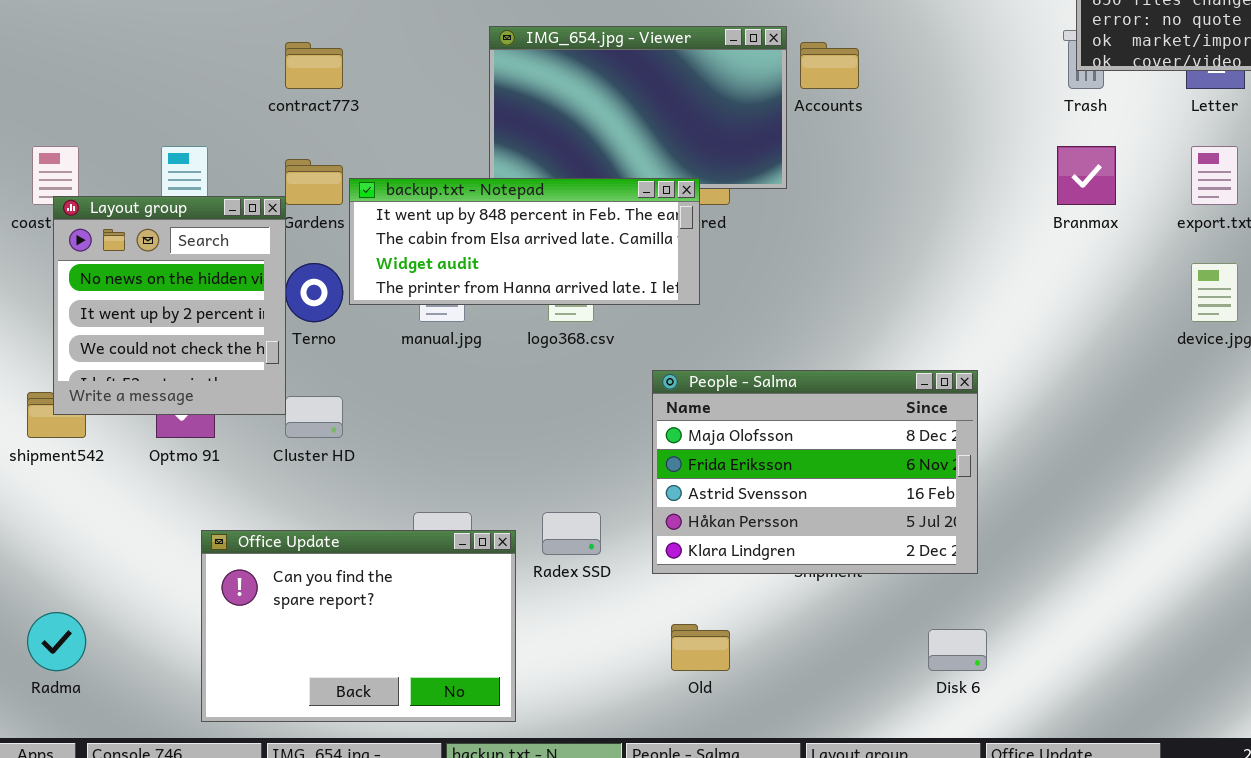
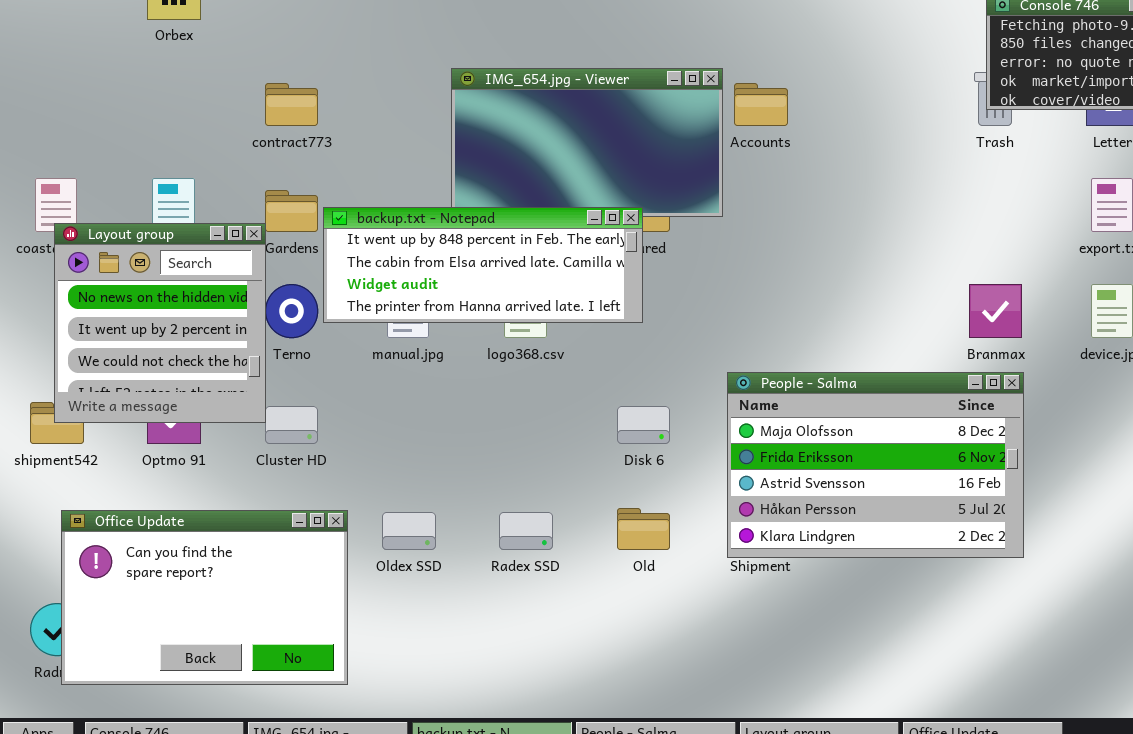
Branmax: [1057,146,1116,205] -> [969,284,1022,338], moved
People - Salma: [652,370,978,574] -> [727,372,1024,558], moved
Office Update: [201,530,516,722] -> [61,510,348,685], moved
Old: [671,624,730,671] -> [617,508,670,550], moved
Disk 6: [928,629,987,671] -> [617,406,670,444], moved

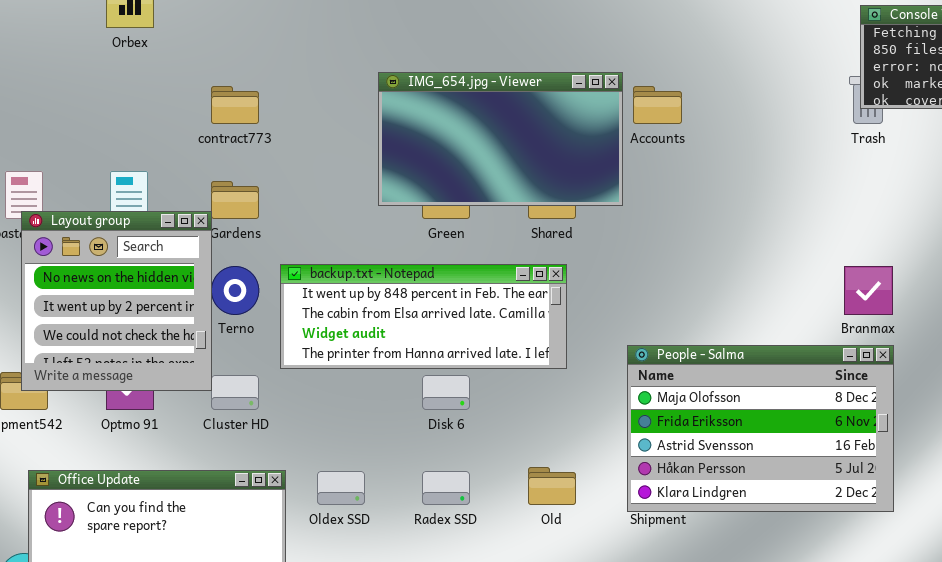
backup.txt - Notepad: [323,207,643,323] -> [280,264,567,369], moved
Disk 6: [617,406,670,444] -> [422,375,470,410], moved

